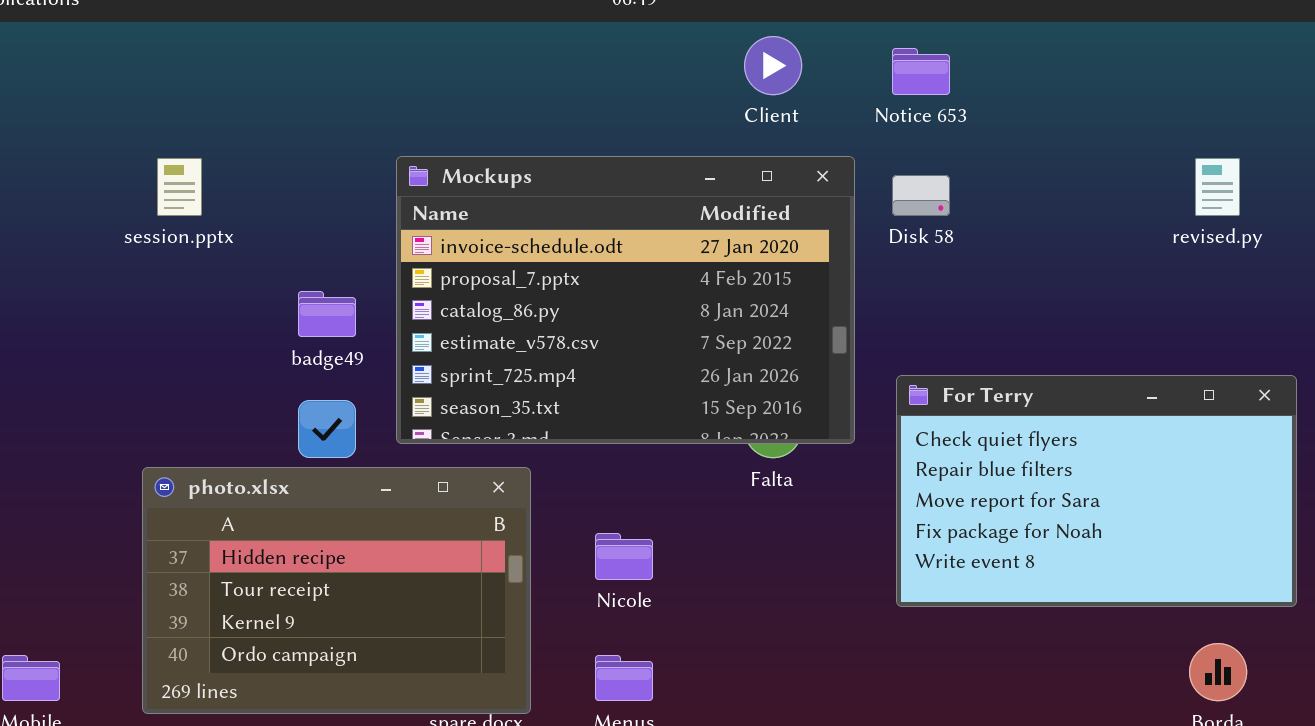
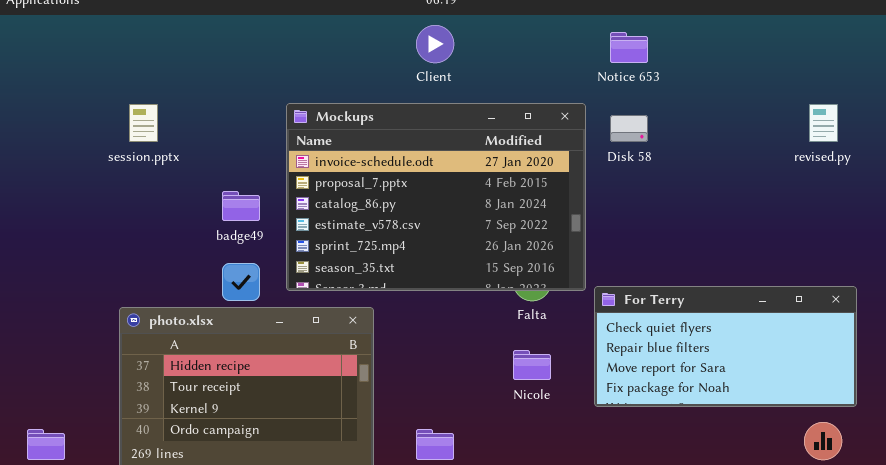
Client: [744,36,802,95] -> [416,25,454,63], moved
For Terry: [896,375,1297,607] -> [594,286,857,407], moved, resized
Nicole: [595,533,653,580] -> [513,350,551,380], moved

